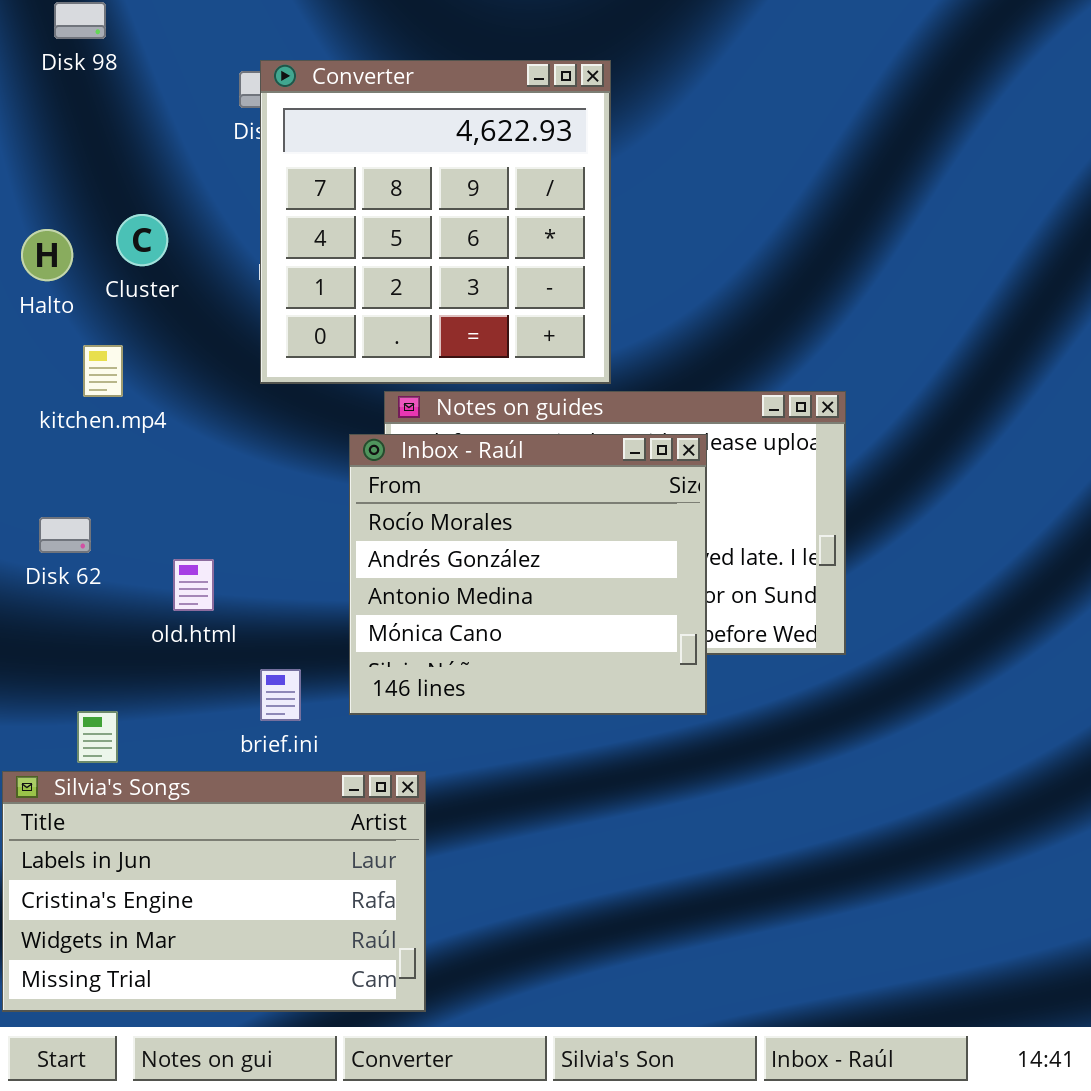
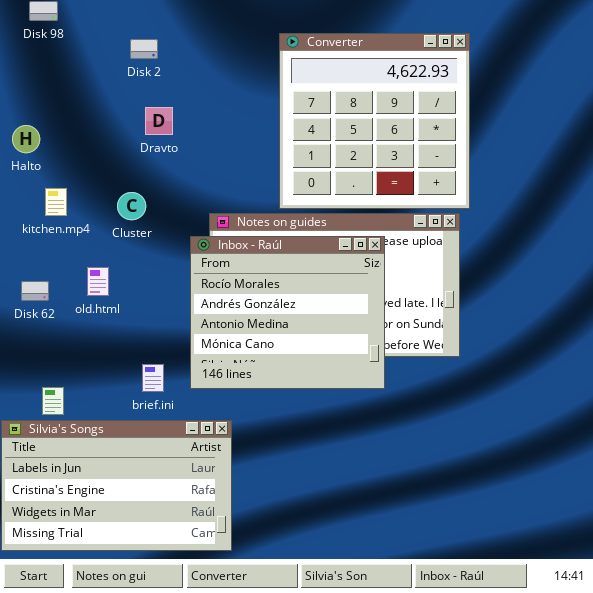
Converter: [260,60,611,384] -> [279,33,470,209], moved
Cluster: [116,214,168,266] -> [117,192,146,220], moved
old.html: [173,559,214,611] -> [87,267,109,296], moved

